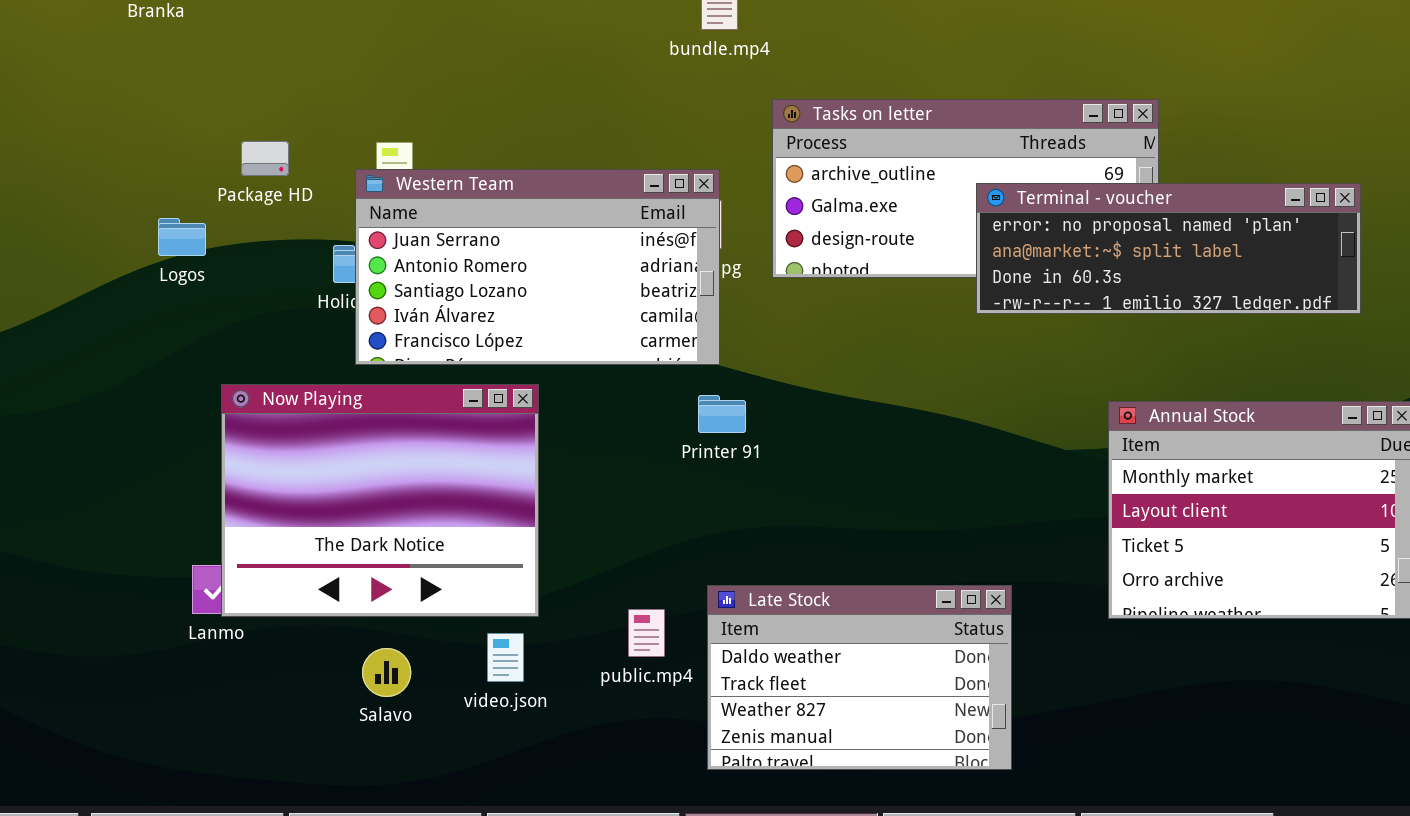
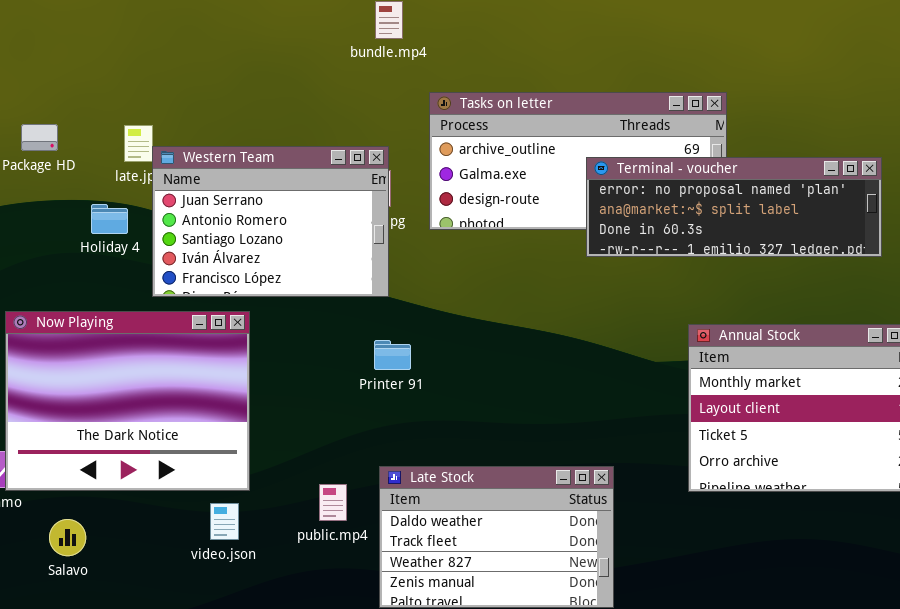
Western Team: [355,169,720,365] -> [152,146,389,297], resized
Printer 91: [698,395,746,433] -> [374,340,411,370], moved
Salavo: [362,648,411,697] -> [49,519,86,556], moved

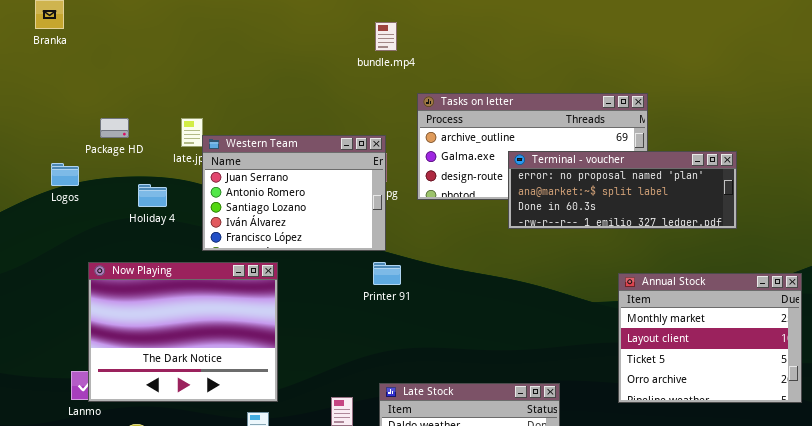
Terminal - voucher: [586,157,882,257] -> [508,151,737,229], moved
Holiday 4: [91,204,128,234] -> [138,184,167,207], moved
Printer 91: [374,340,411,370] -> [373,262,401,285], moved

